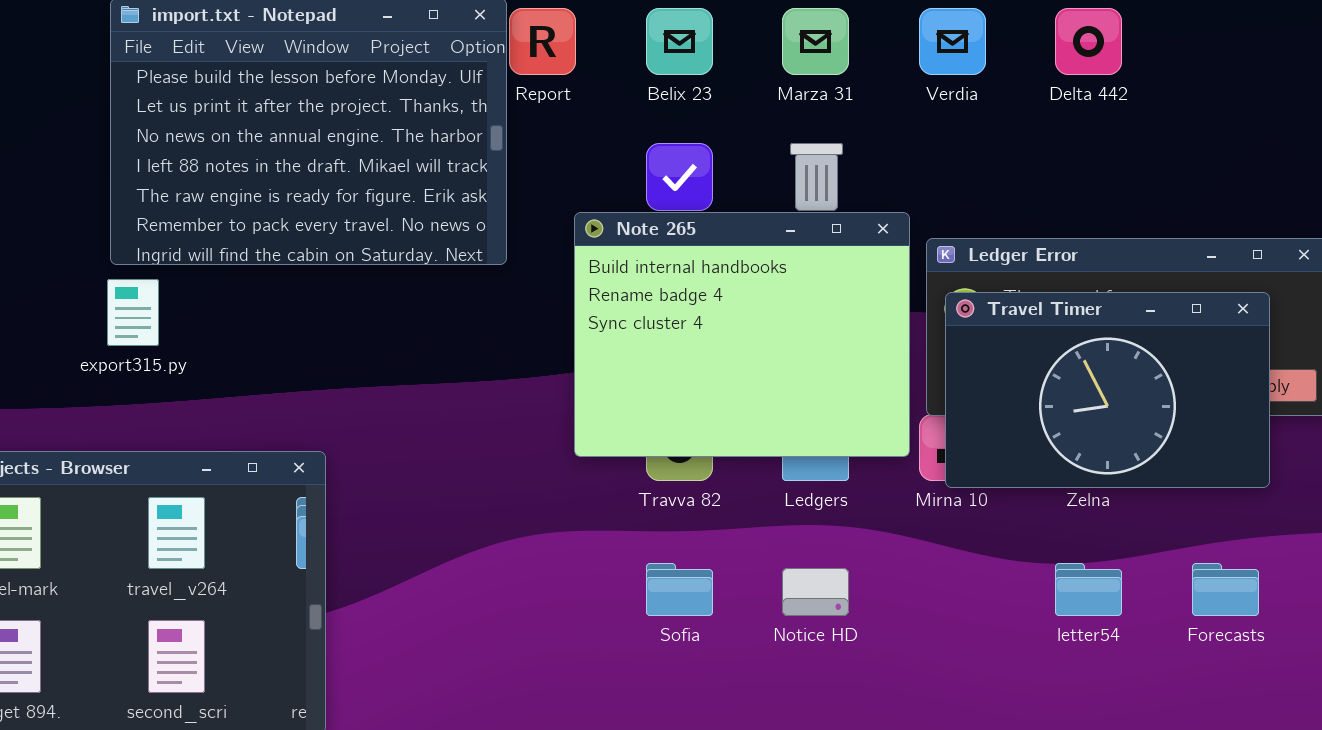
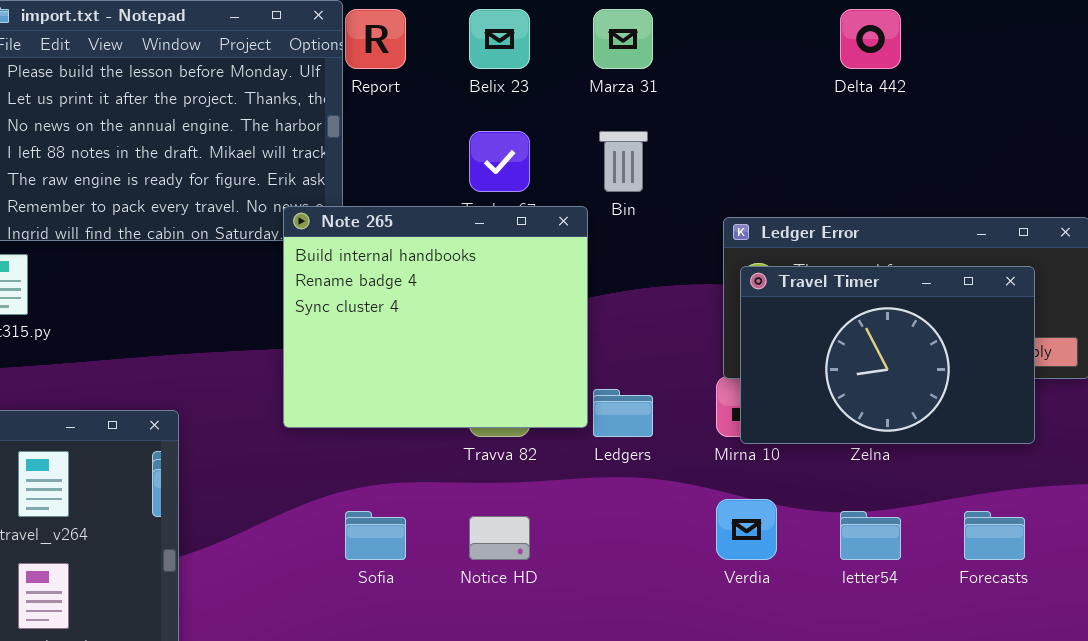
Verdia: [919,8,986,75] -> [716,499,777,560], moved
Note 265: [574,212,910,457] -> [283,206,588,428], moved
Sofia: [646,563,713,616] -> [345,511,406,560], moved
Notice HD: [782,568,849,616] -> [469,516,530,560], moved

